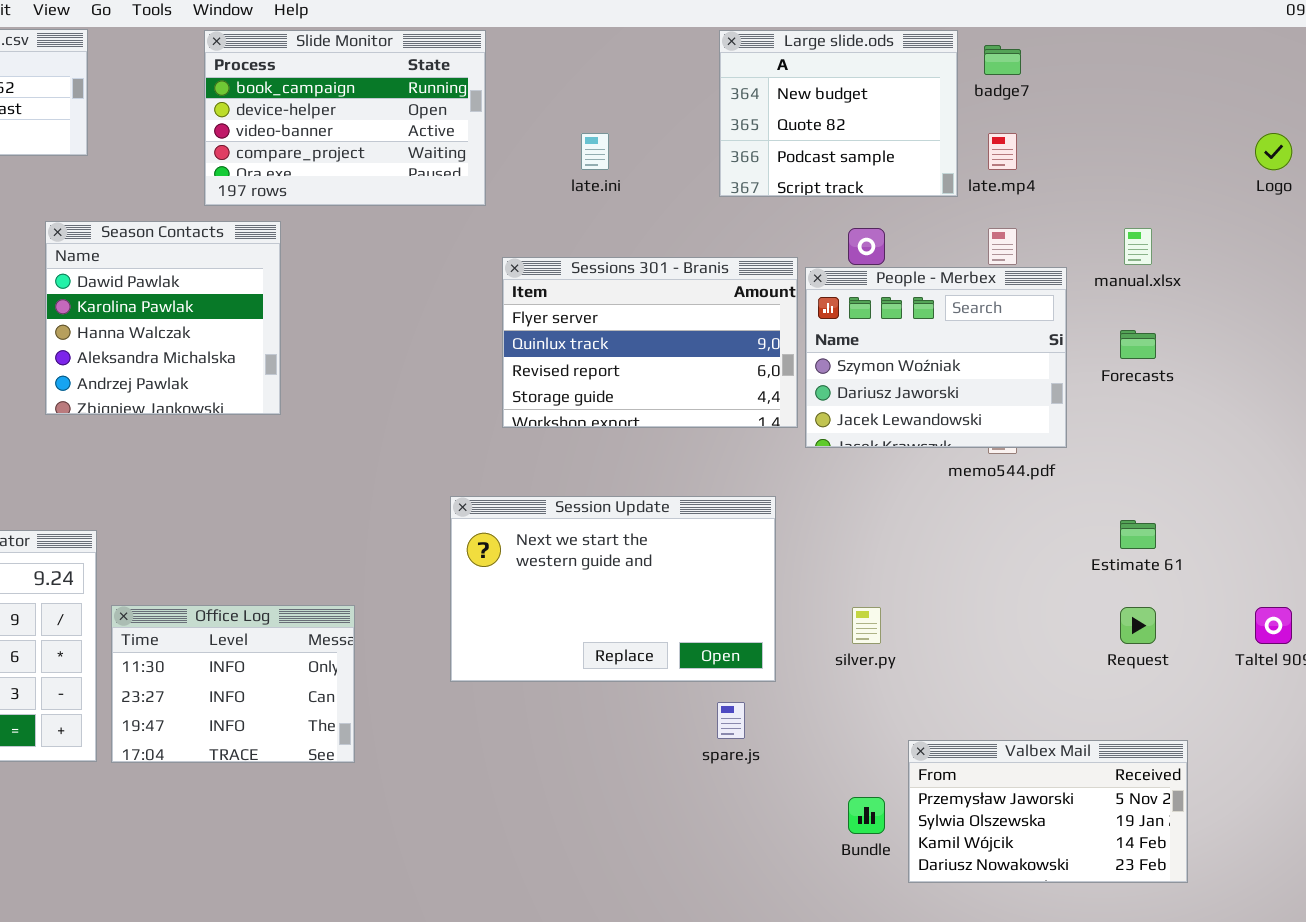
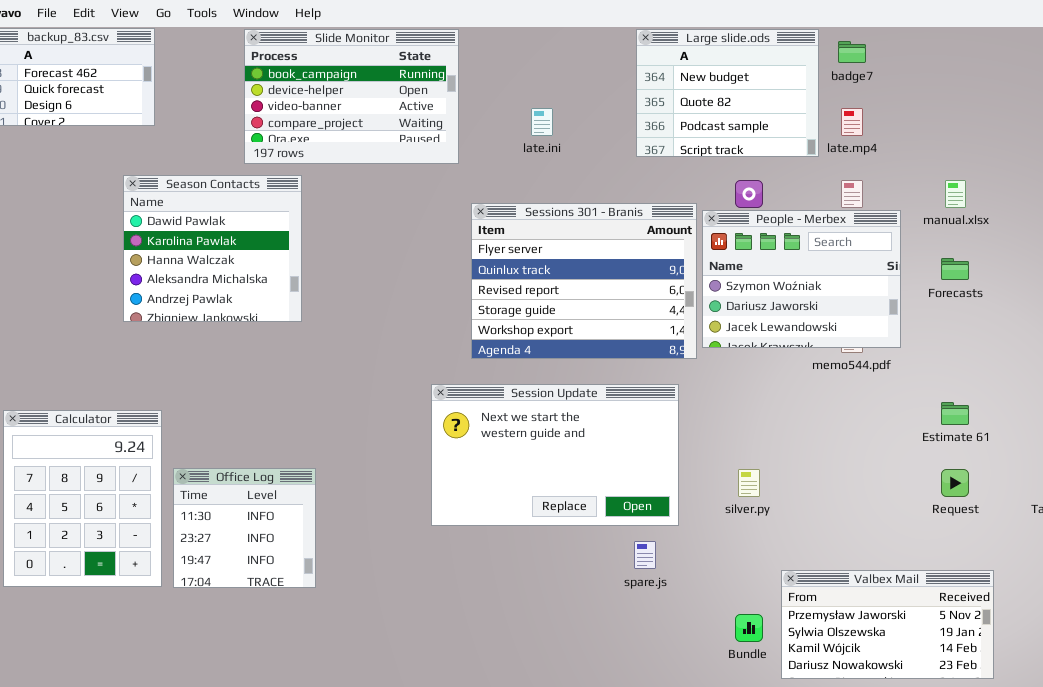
Sessions 301 - Branis: [502,257,798,428] -> [471,203,697,359], resized
Office Log: [111,605,355,763] -> [173,468,316,588], resized

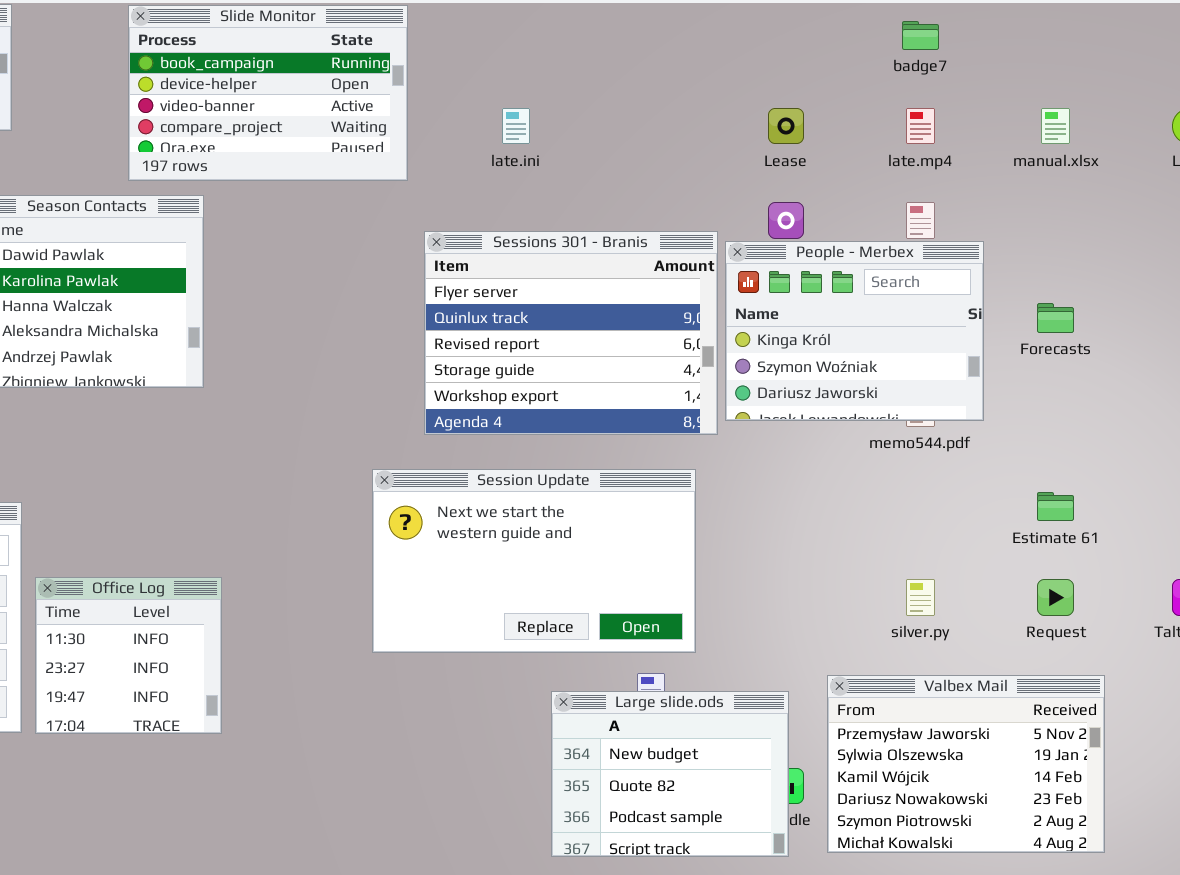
Large slide.ods: [636,29,819,157] -> [551,691,789,857], moved
manual.xlsx: [945,180,966,208] -> [1041,108,1070,144], moved
People - Merbex: [702,210,901,348] -> [725,241,984,421], scrolled up 1 row
silver.py: [738,469,760,497] -> [906,579,935,616], moved
Valbex Mail: [781,570,994,679] -> [827,675,1105,853], resized

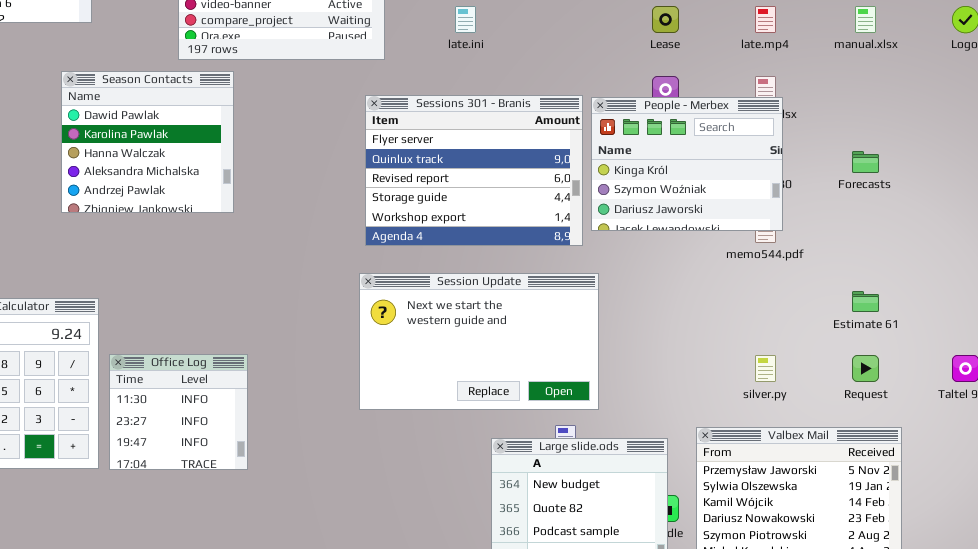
Sessions 301 - Branis: [424,231,718,435] -> [365,95,583,246], moved
People - Merbex: [725,241,984,421] -> [591,97,783,231], moved

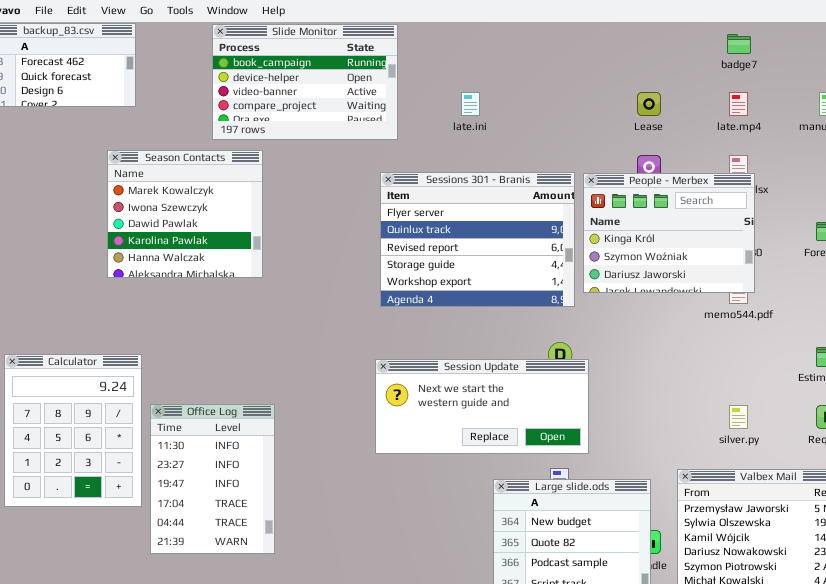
Season Contacts: [61,71,234,213] -> [107,150,263,278], scrolled up 2 rows
Session Update: [359,273,599,410] -> [375,359,589,454], resized
Office Log: [109,354,248,470] -> [150,404,275,554], resized

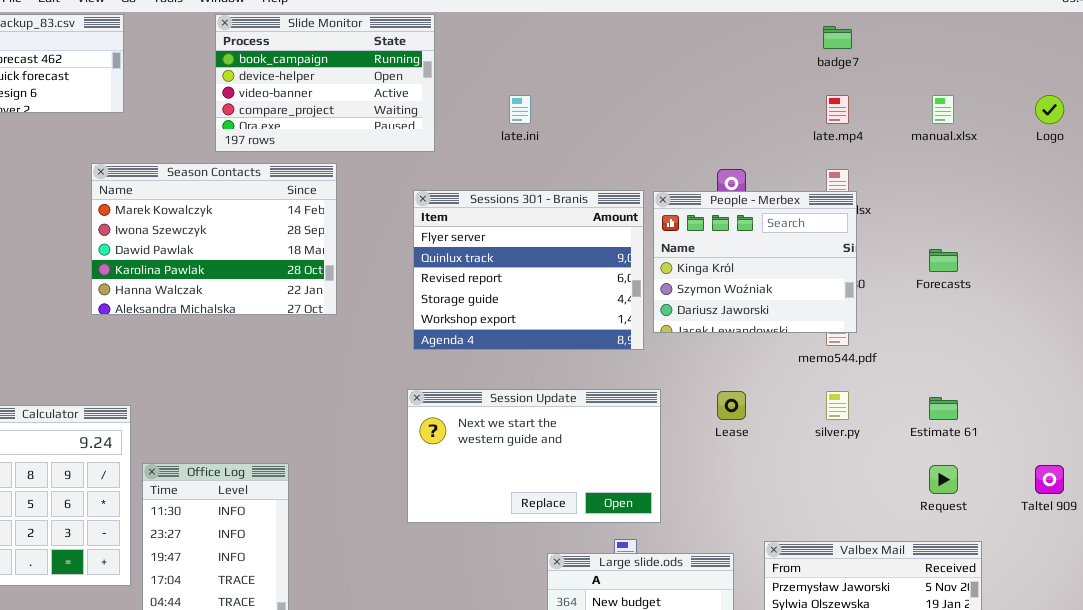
Lease: [637,92,661,116] -> [717,391,746,420], moved
Season Contacts: [107,150,263,278] -> [91,163,337,315], resized
Session Update: [375,359,589,454] -> [407,389,661,523], resized
silver.py: [729,405,748,429] -> [826,391,849,420], moved

